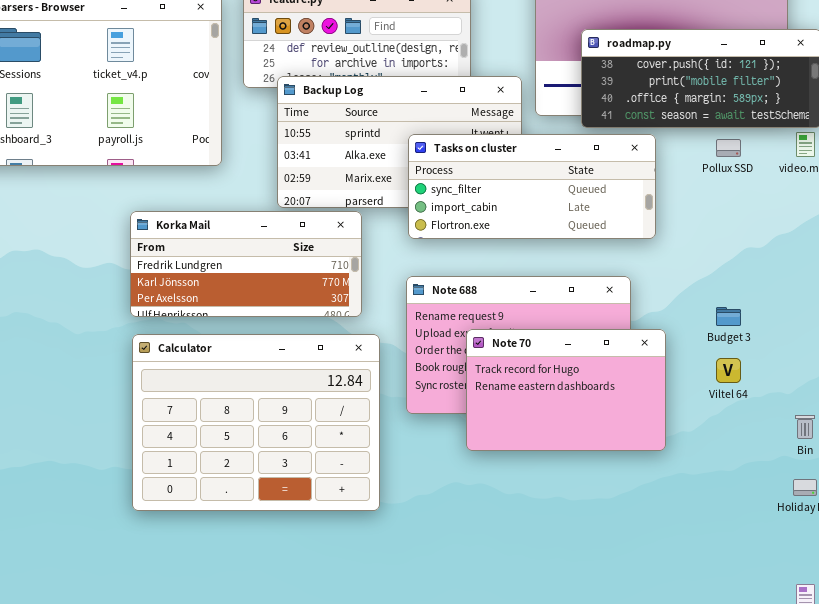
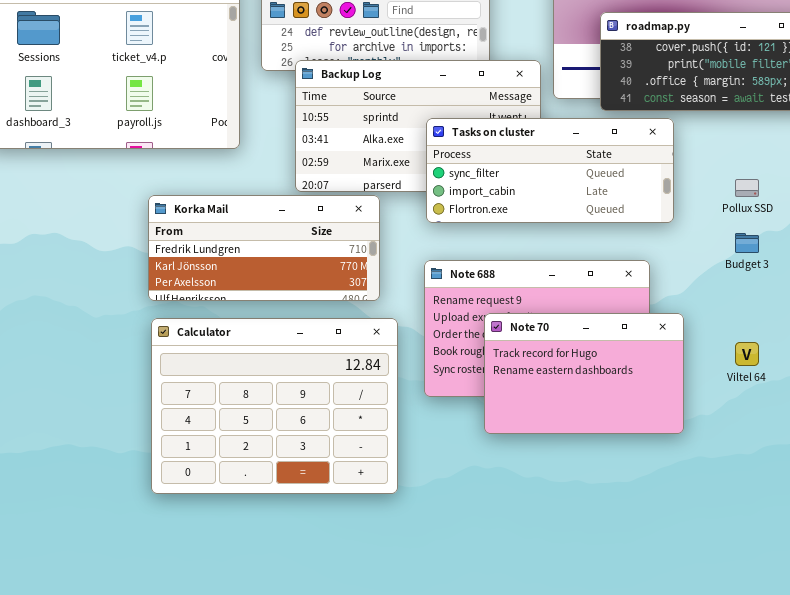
Pollux SSD: [716,139,741,157] -> [735,179,759,197], moved
Budget 3: [716,307,741,326] -> [735,233,759,253], moved

